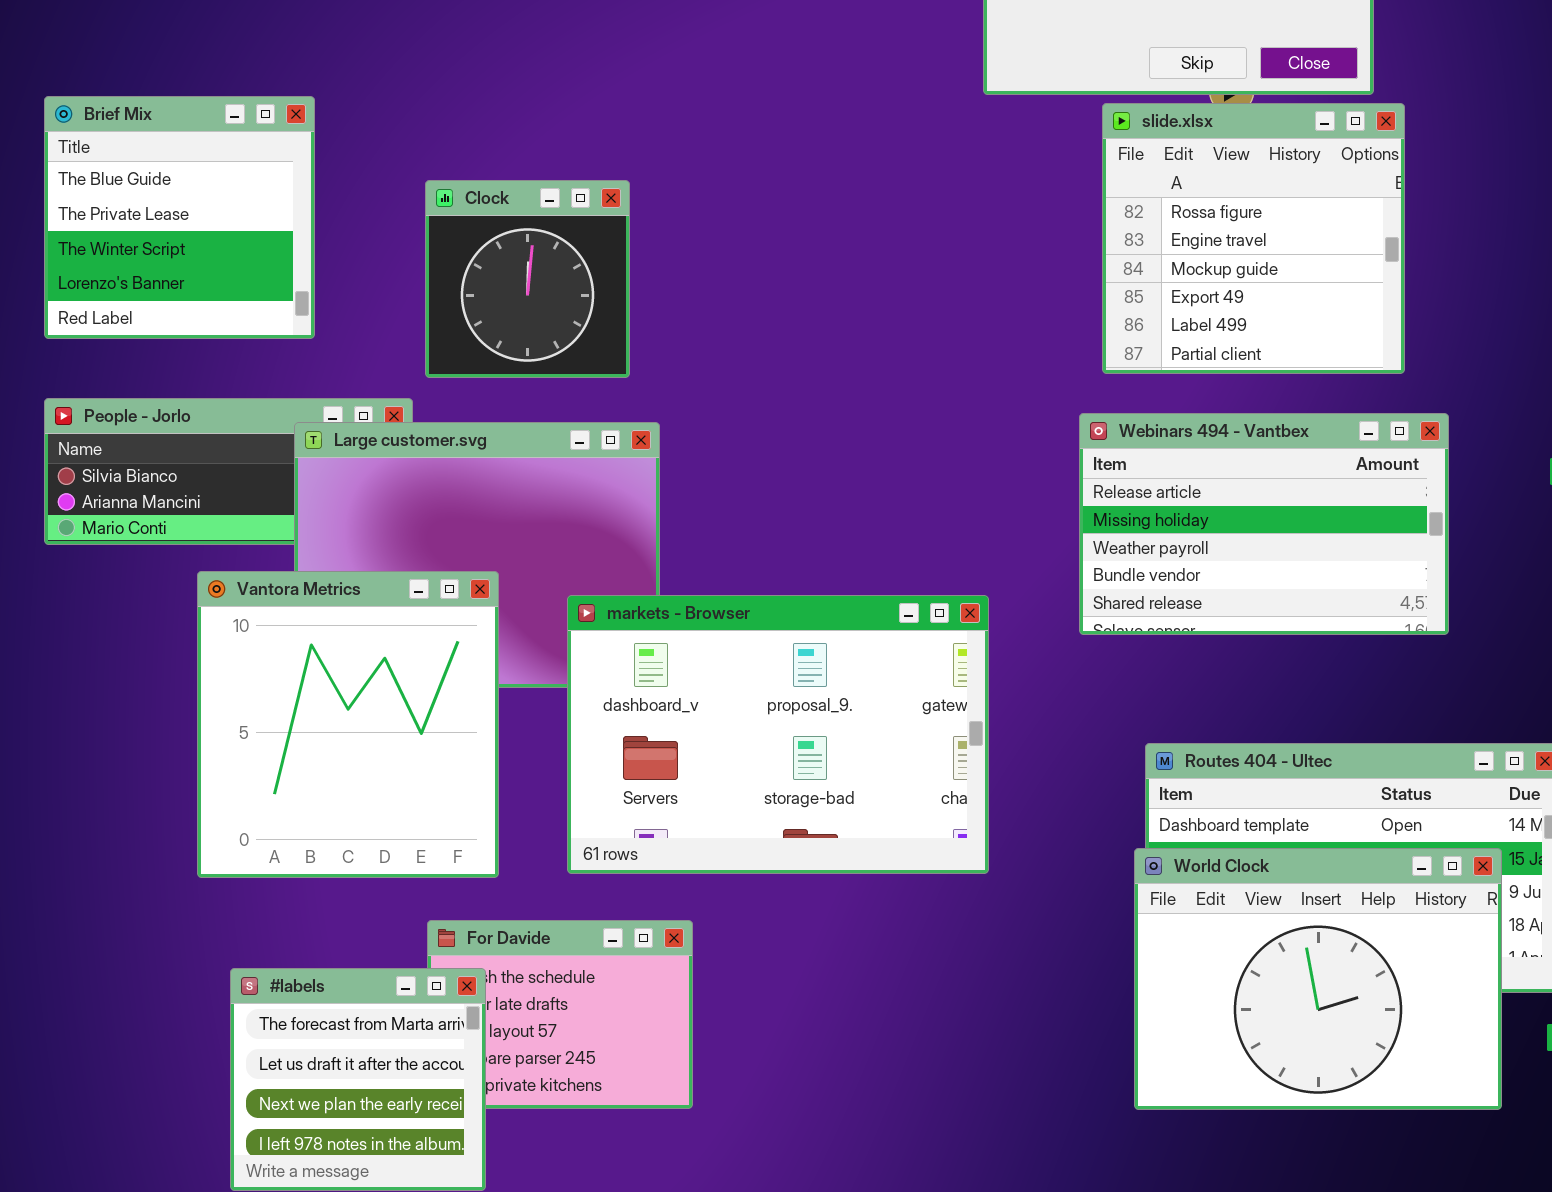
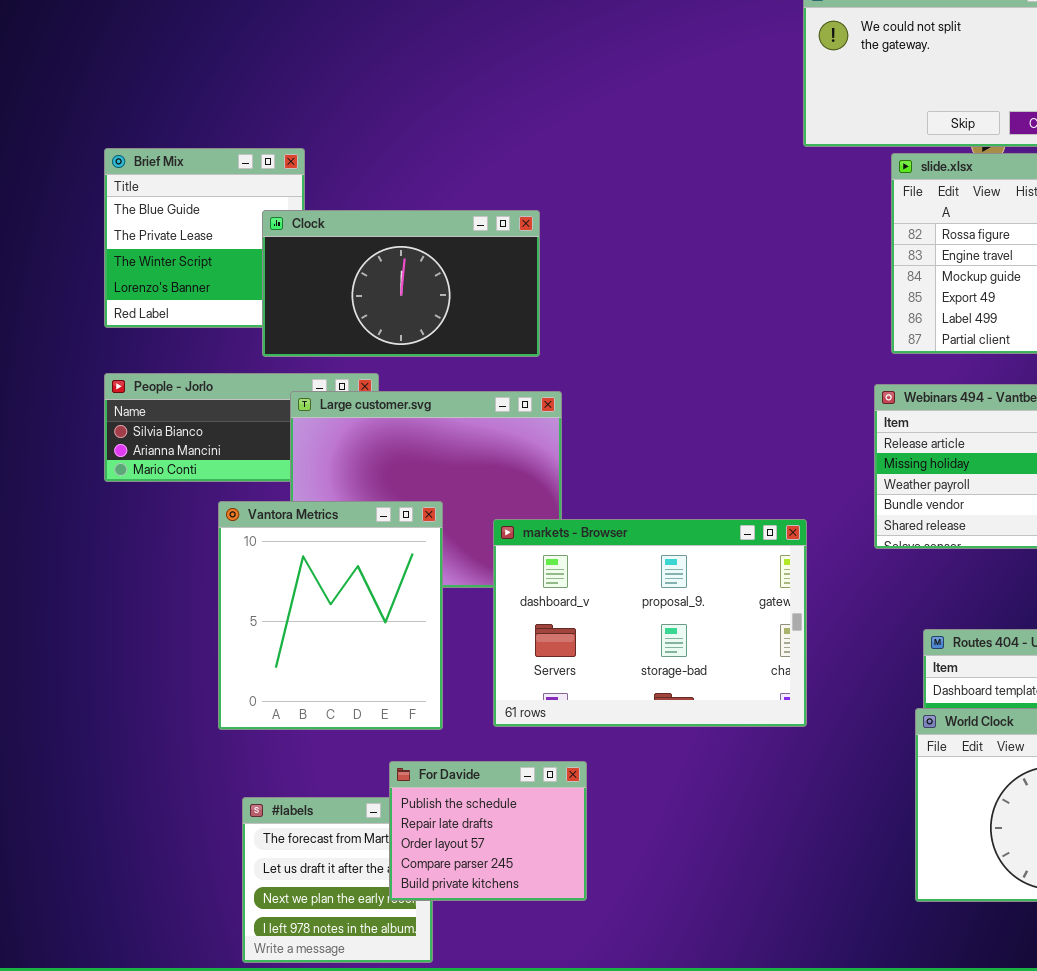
Clock: [425,180,630,378] -> [262,210,540,357], resized
For Davide: [427,920,693,1109] -> [389,761,587,901], raised

